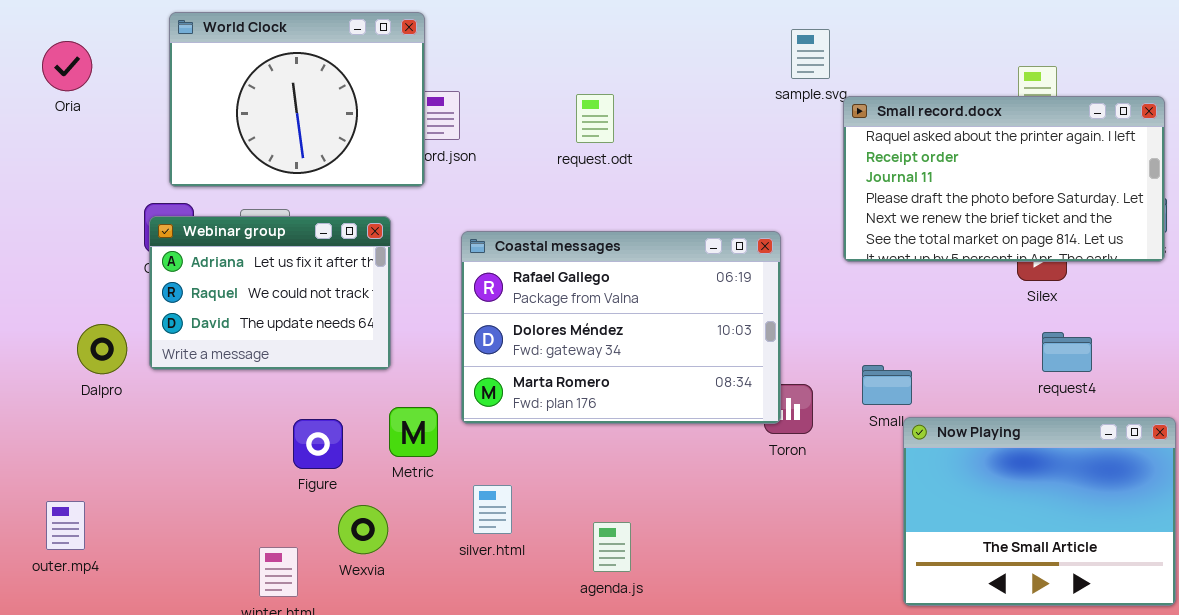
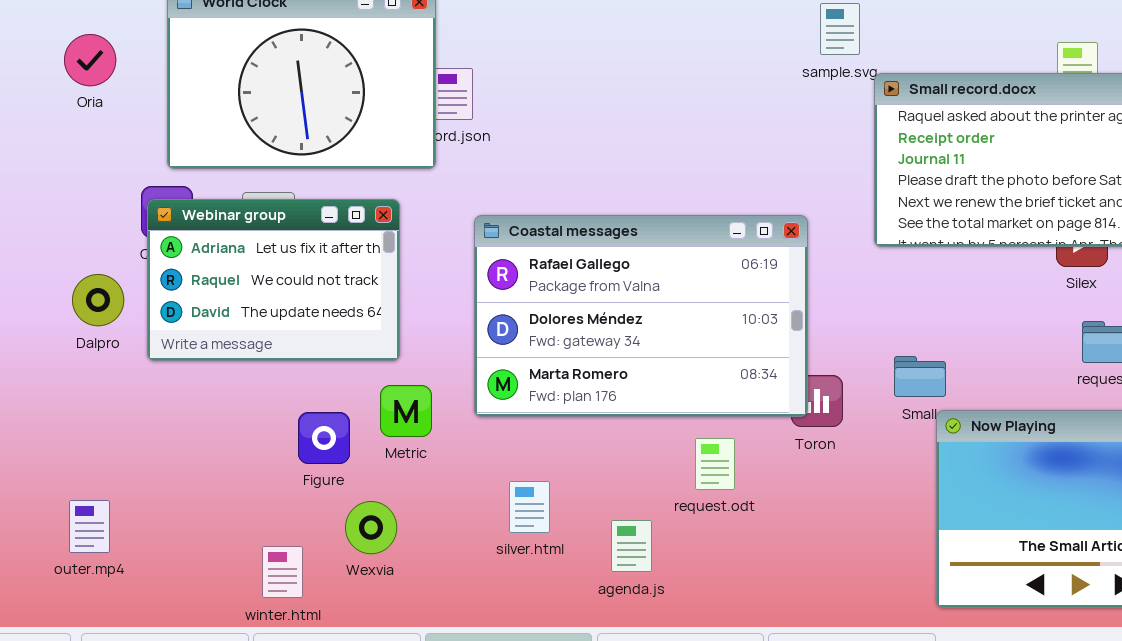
Oria: [42,41,92,91] -> [64,34,116,86], moved
request.odt: [576,94,614,143] -> [695,438,735,490], moved
Dalpro: [77,324,127,374] -> [72,274,124,326], moved
Metric: [389,407,438,457] -> [380,385,432,437], moved
silver.html: [473,485,512,534] -> [509,481,550,533], moved
outer.mp4: [46,501,85,550] -> [69,500,110,553], moved

